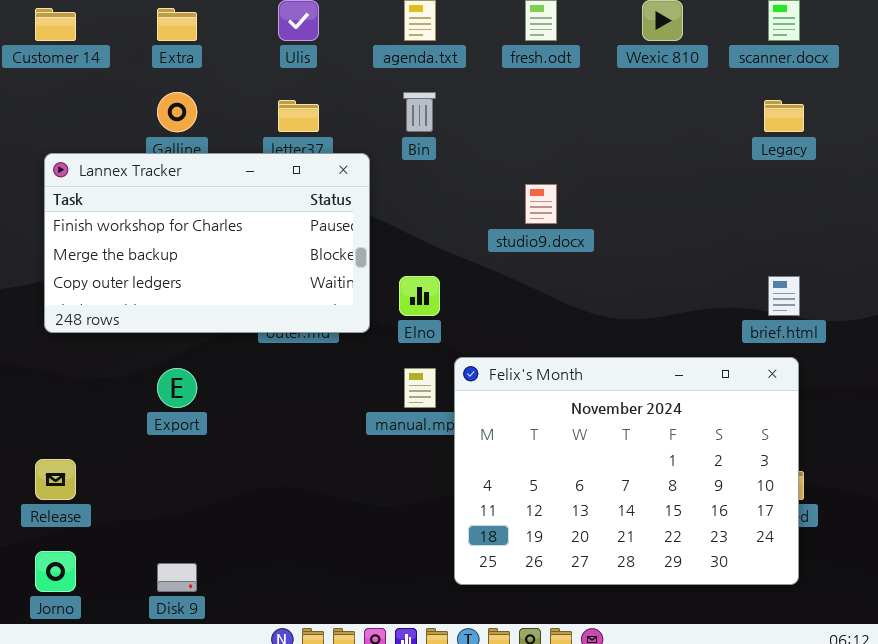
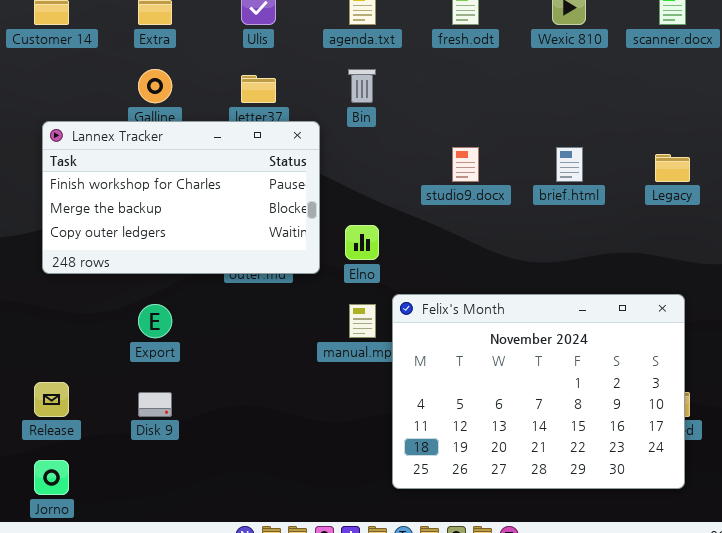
Legacy: [764,100,804,132] -> [655,154,690,182], moved
brief.html: [768,276,800,316] -> [556,147,583,182], moved
Disk 9: [157,563,197,592] -> [138,392,172,417], moved

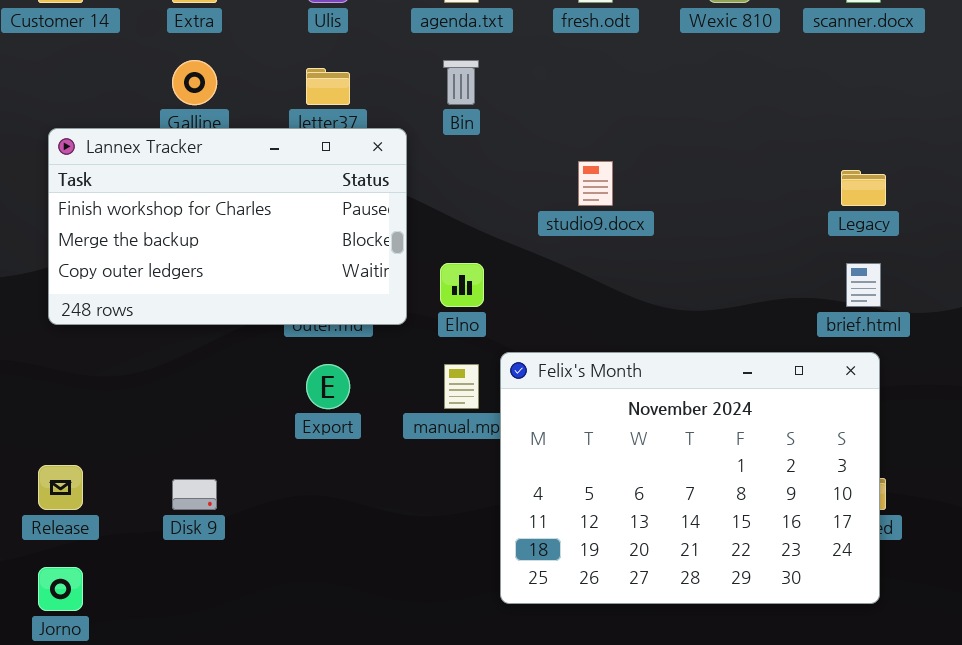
brief.html: [556,147,583,182] -> [846,263,881,307], moved
Export: [138,304,172,338] -> [306,364,350,409], moved

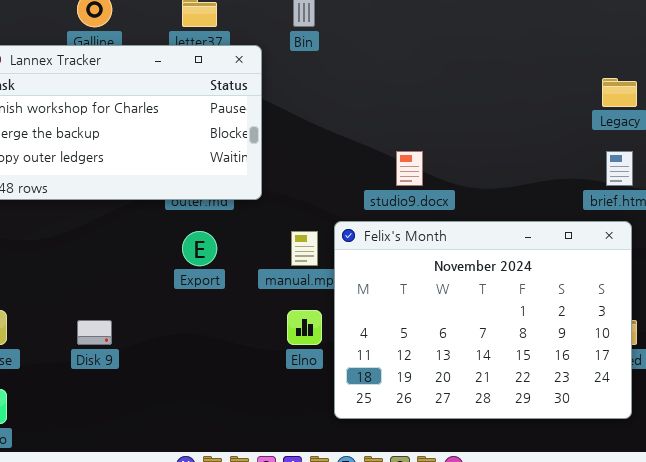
studio9.docx: [578,161,613,206] -> [396,151,423,186], moved
Elno: [440,263,484,307] -> [287,310,322,345], moved

